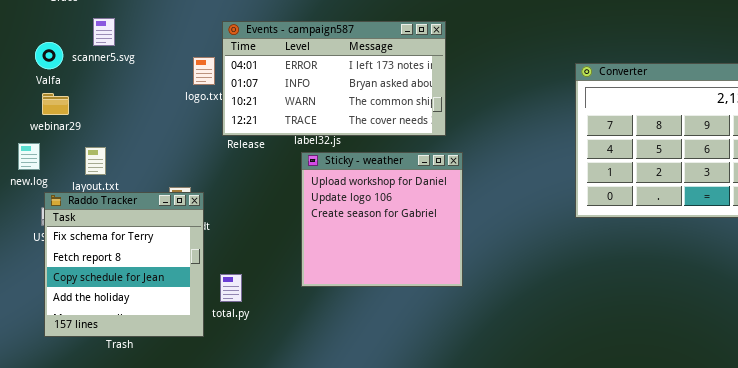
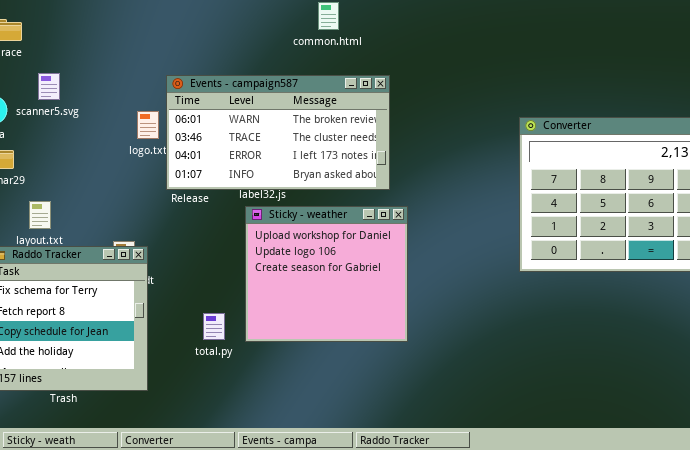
Events - campaign587: [222,21,446,136] -> [166,75,390,190], scrolled up 2 rows
total.py: [220,274,242,302] -> [203,313,225,340], moved

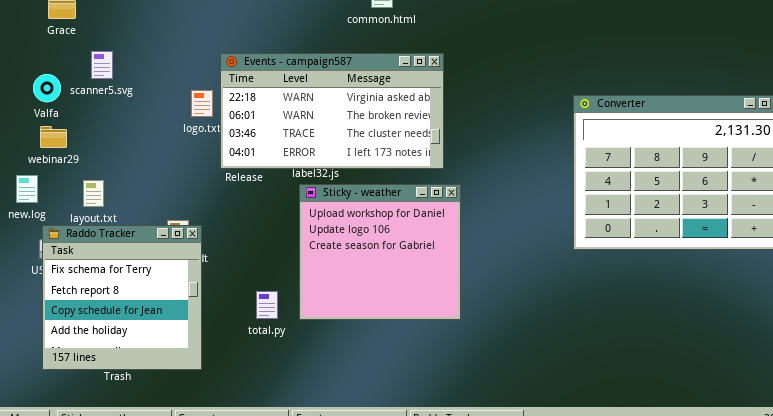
Events - campaign587: [166,75,390,190] -> [220,53,444,169], scrolled up 1 row

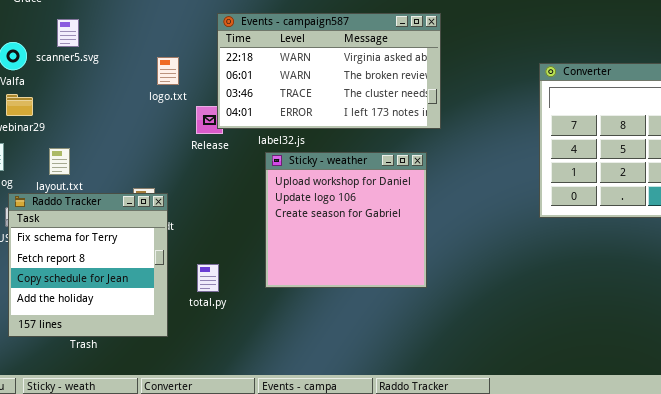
Events - campaign587: [220,53,444,169] -> [217,13,441,129], moved
total.py: [256,291,278,319] -> [197,264,219,292], moved

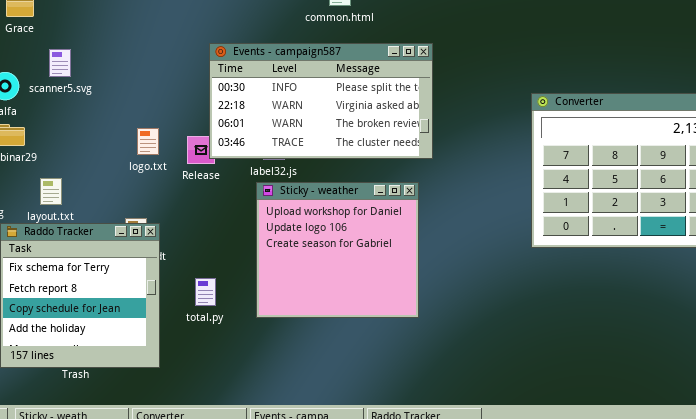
Events - campaign587: [217,13,441,129] -> [209,43,433,159], scrolled up 1 row
logo.txt: [157,57,179,85] -> [137,128,159,155], moved
total.py: [197,264,219,292] -> [195,278,216,306], moved

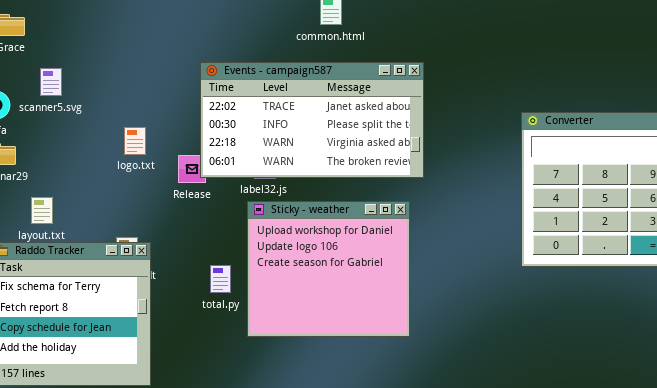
Events - campaign587: [209,43,433,159] -> [200,62,424,178], scrolled up 1 row
logo.txt: [137,128,159,155] -> [124,127,146,155], moved
total.py: [195,278,216,306] -> [210,265,231,293], moved

